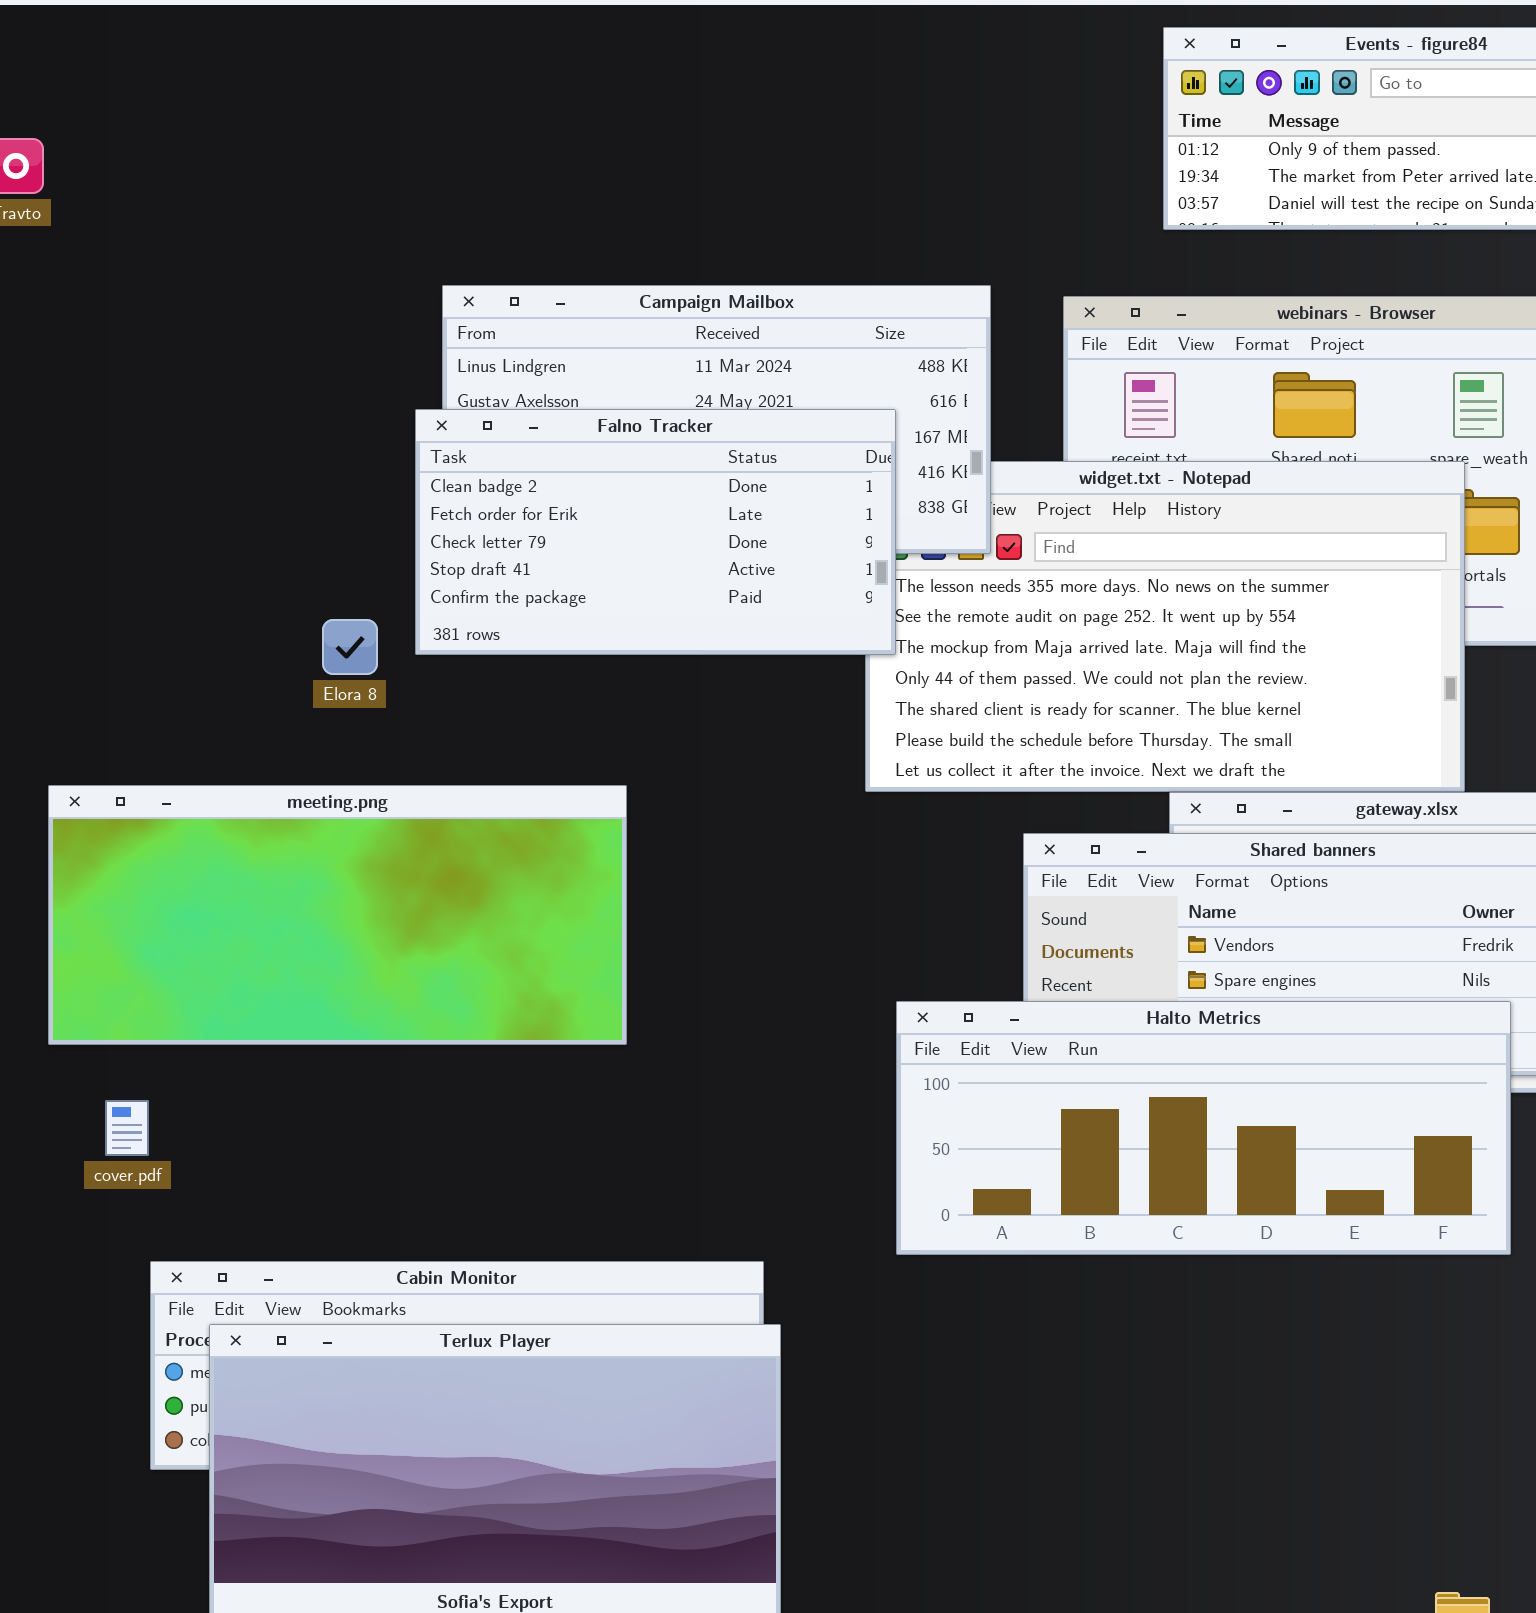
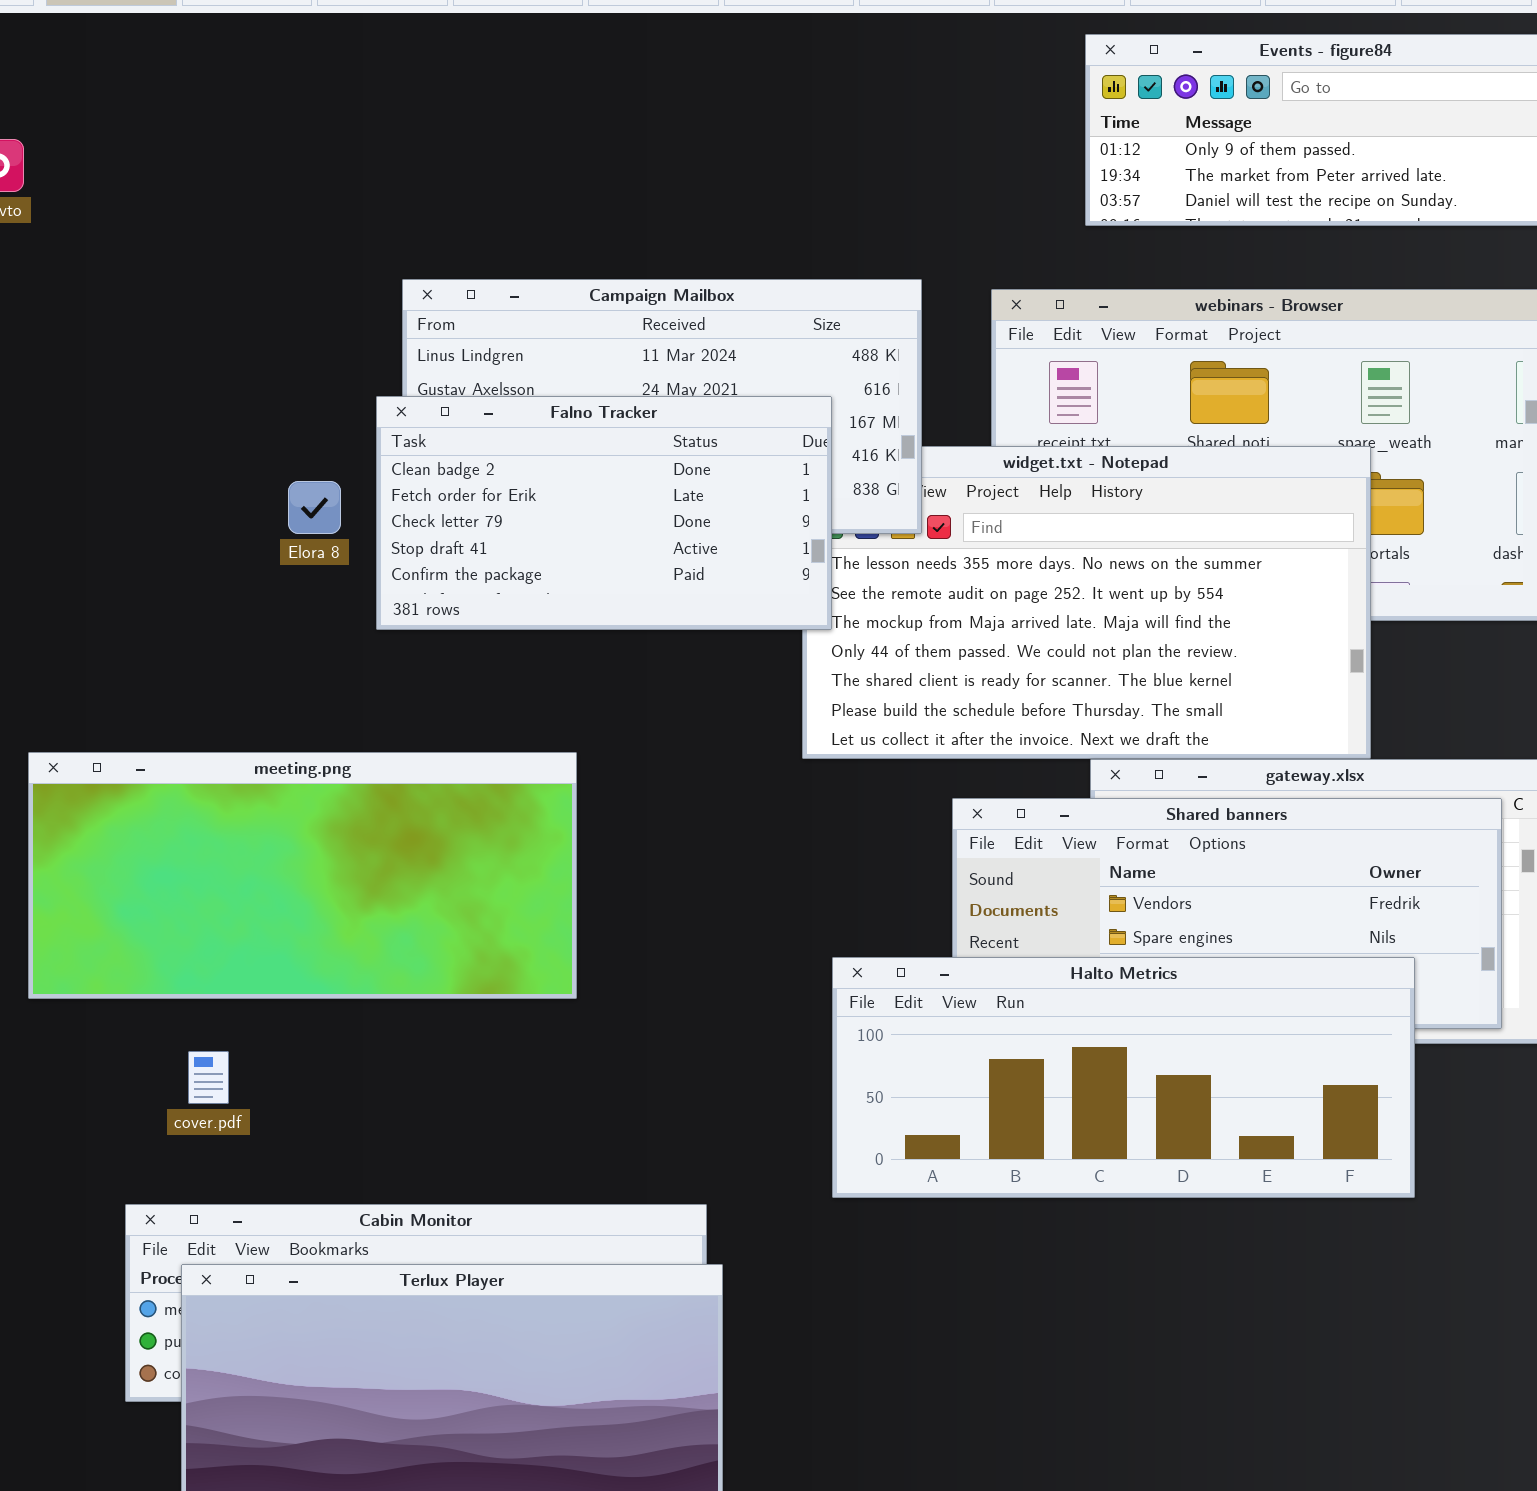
Elora 8: [322,619,378,675] -> [288,481,341,534], moved
cover.pdf: [105,1100,149,1156] -> [188,1051,229,1104], moved

